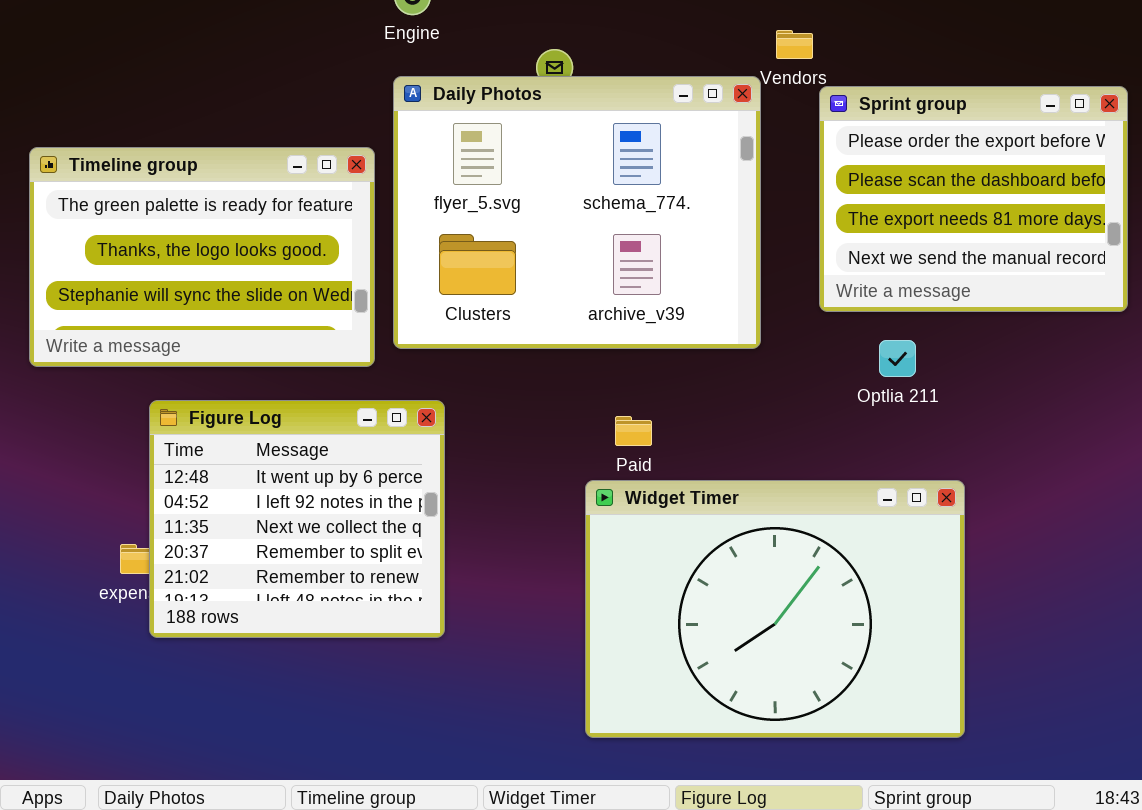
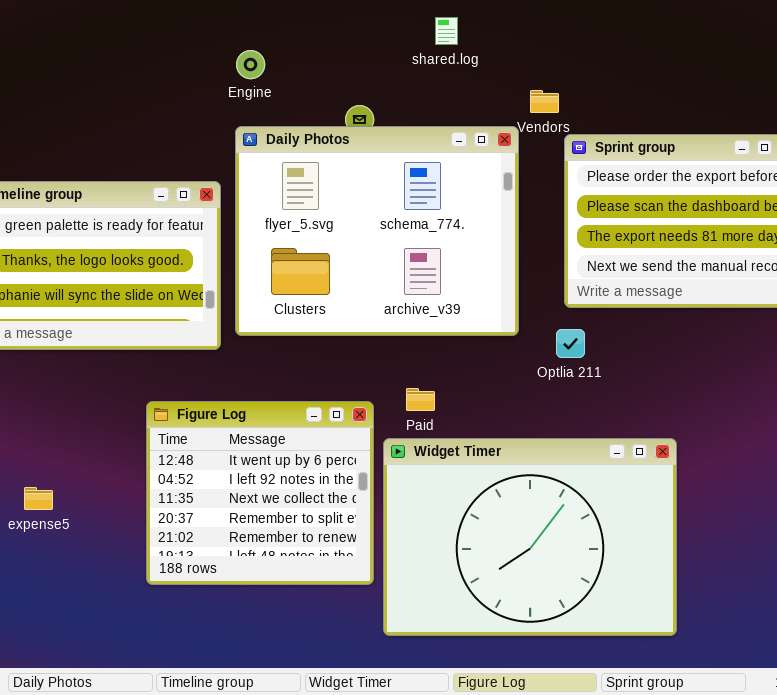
Optlia 211: [879,340,916,377] -> [556,329,585,358], moved
Figure Log: [149,400,445,638] -> [146,401,374,585], moved

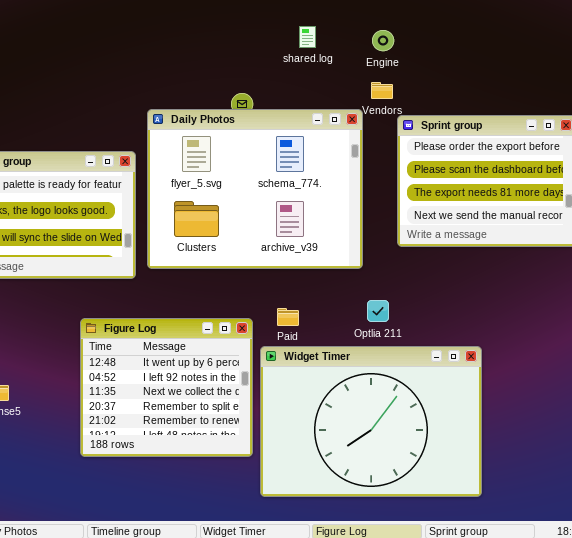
Engine: [236,50,265,79] -> [372,30,394,51], moved
Optlia 211: [556,329,585,358] -> [367,300,389,322], moved

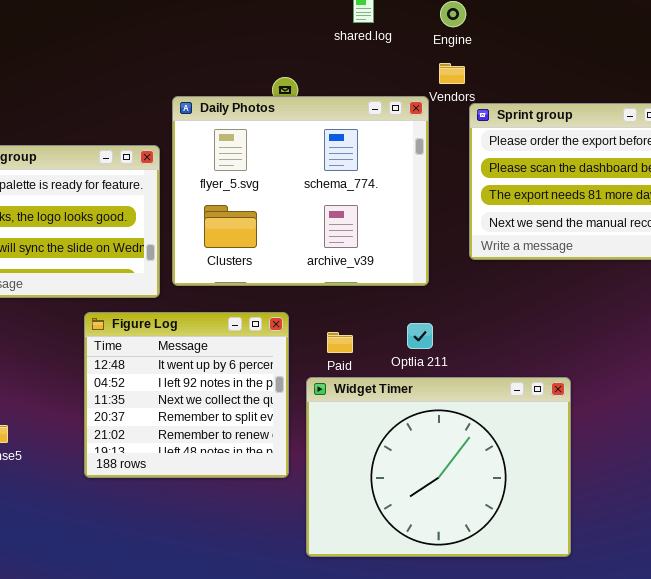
Optlia 211: [367,300,389,322] -> [407,323,433,349], moved
Figure Log: [80,318,253,457] -> [84,312,289,478], moved

